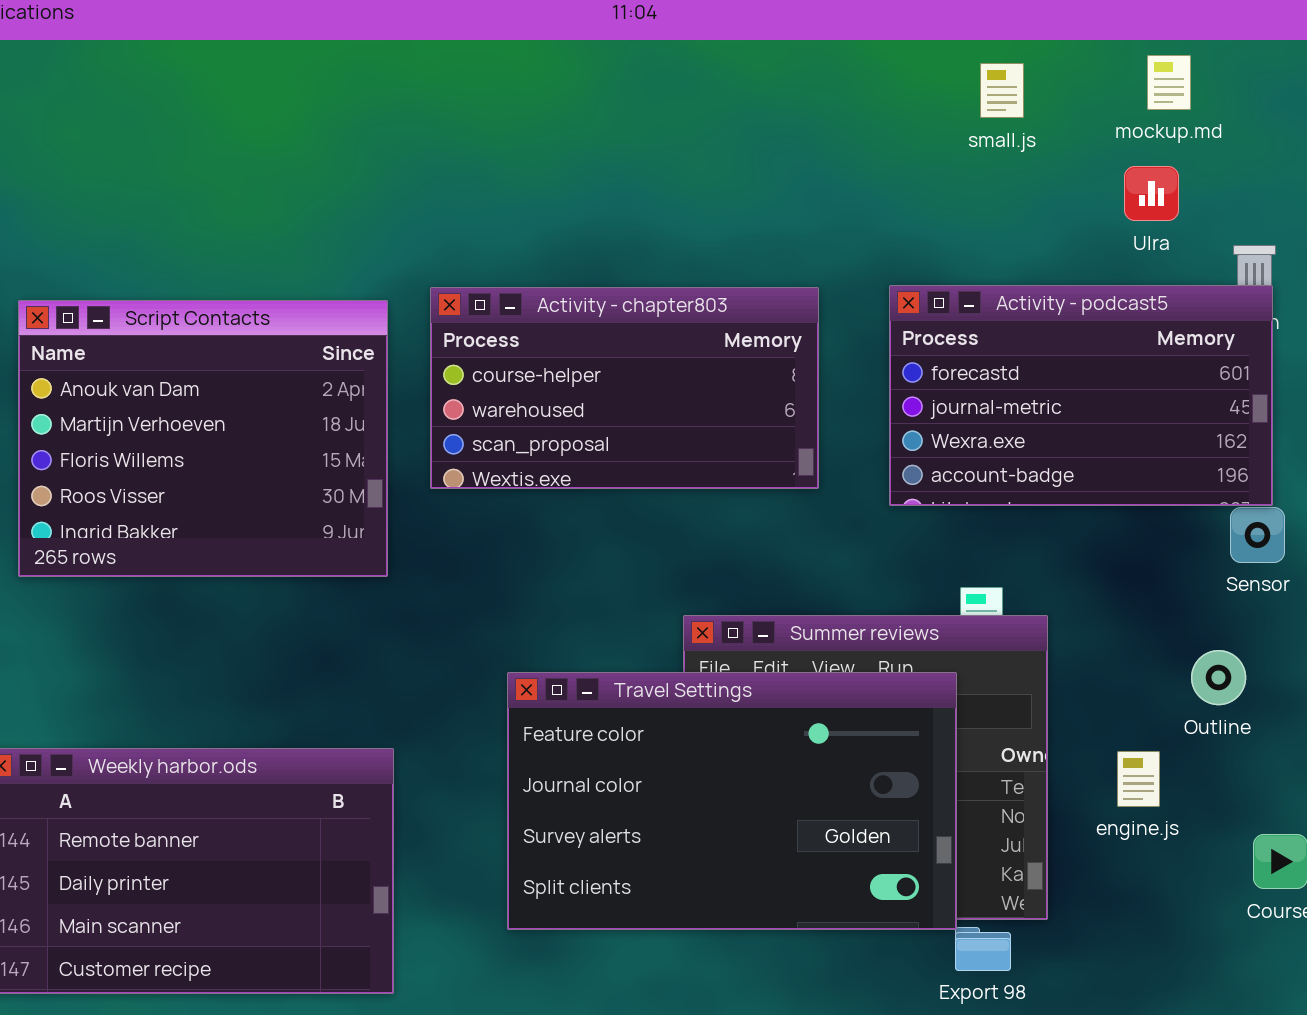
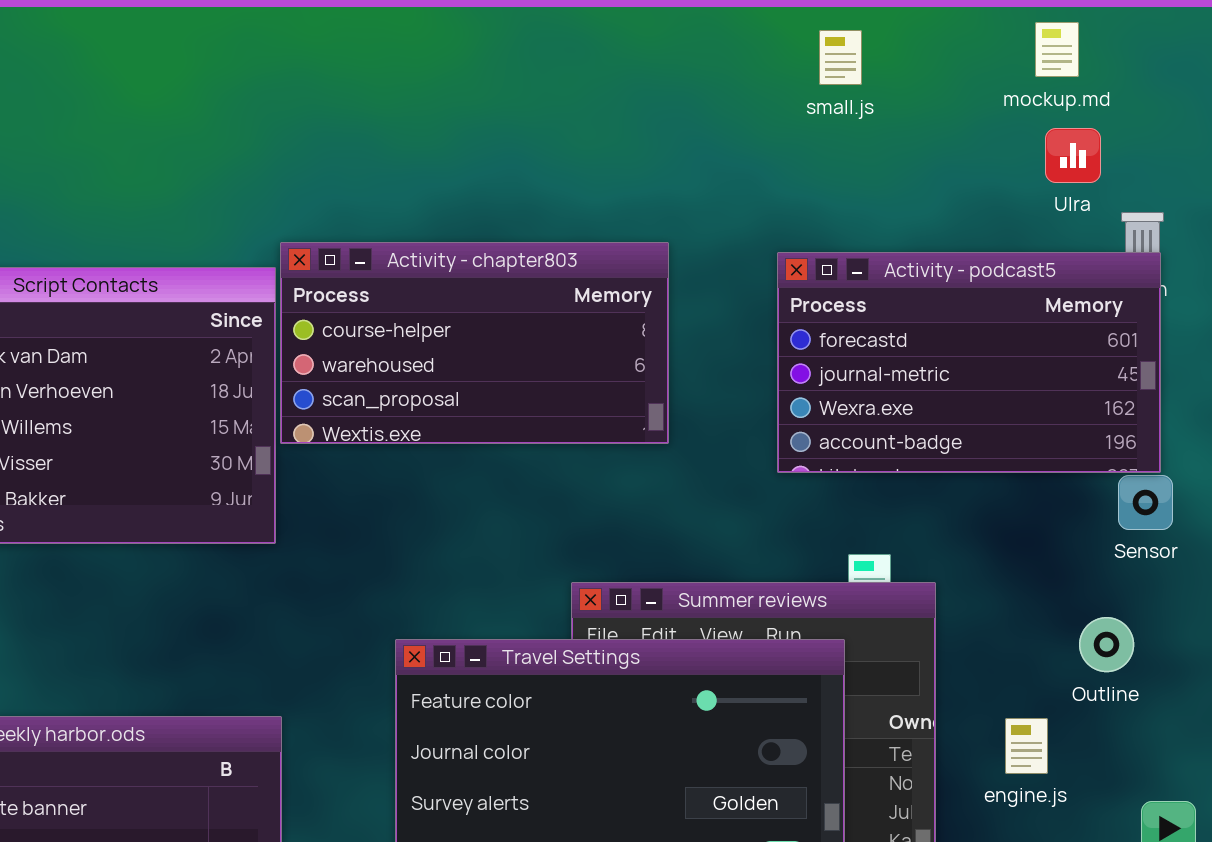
small.js: [980,63,1024,118] -> [819,30,862,85], moved
Ulra: [1124,166,1179,221] -> [1045,128,1101,183], moved
Activity - chapter803: [430,287,819,489] -> [280,242,669,444], moved

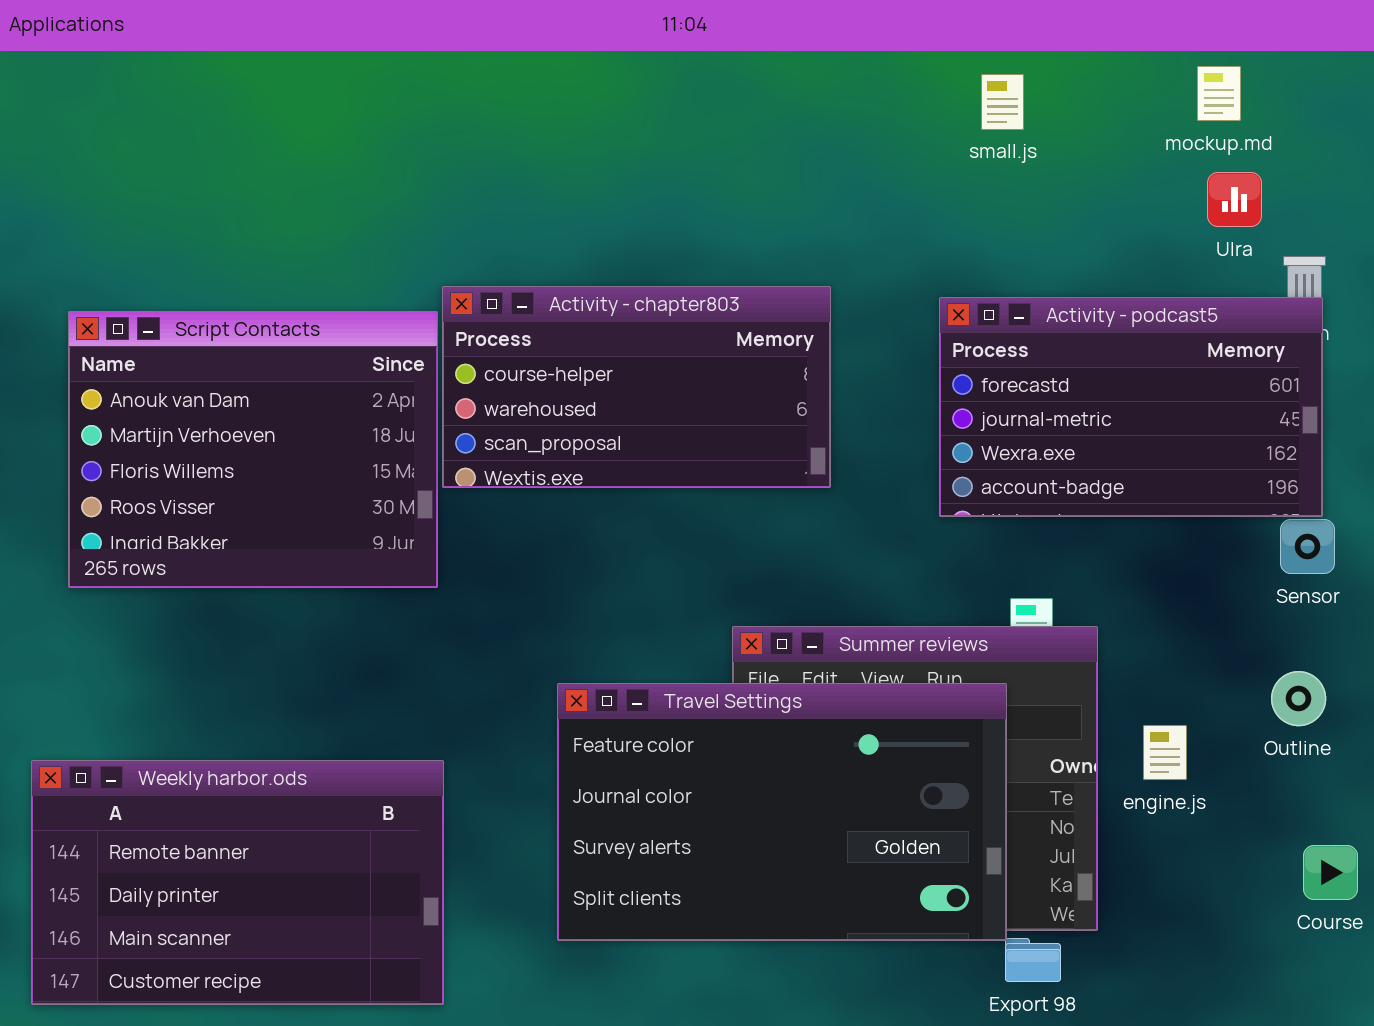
Outline: [1079,617,1134,672] -> [1271,671,1326,726], moved
engine.js: [1005,718,1048,774] -> [1143,725,1187,780], moved

